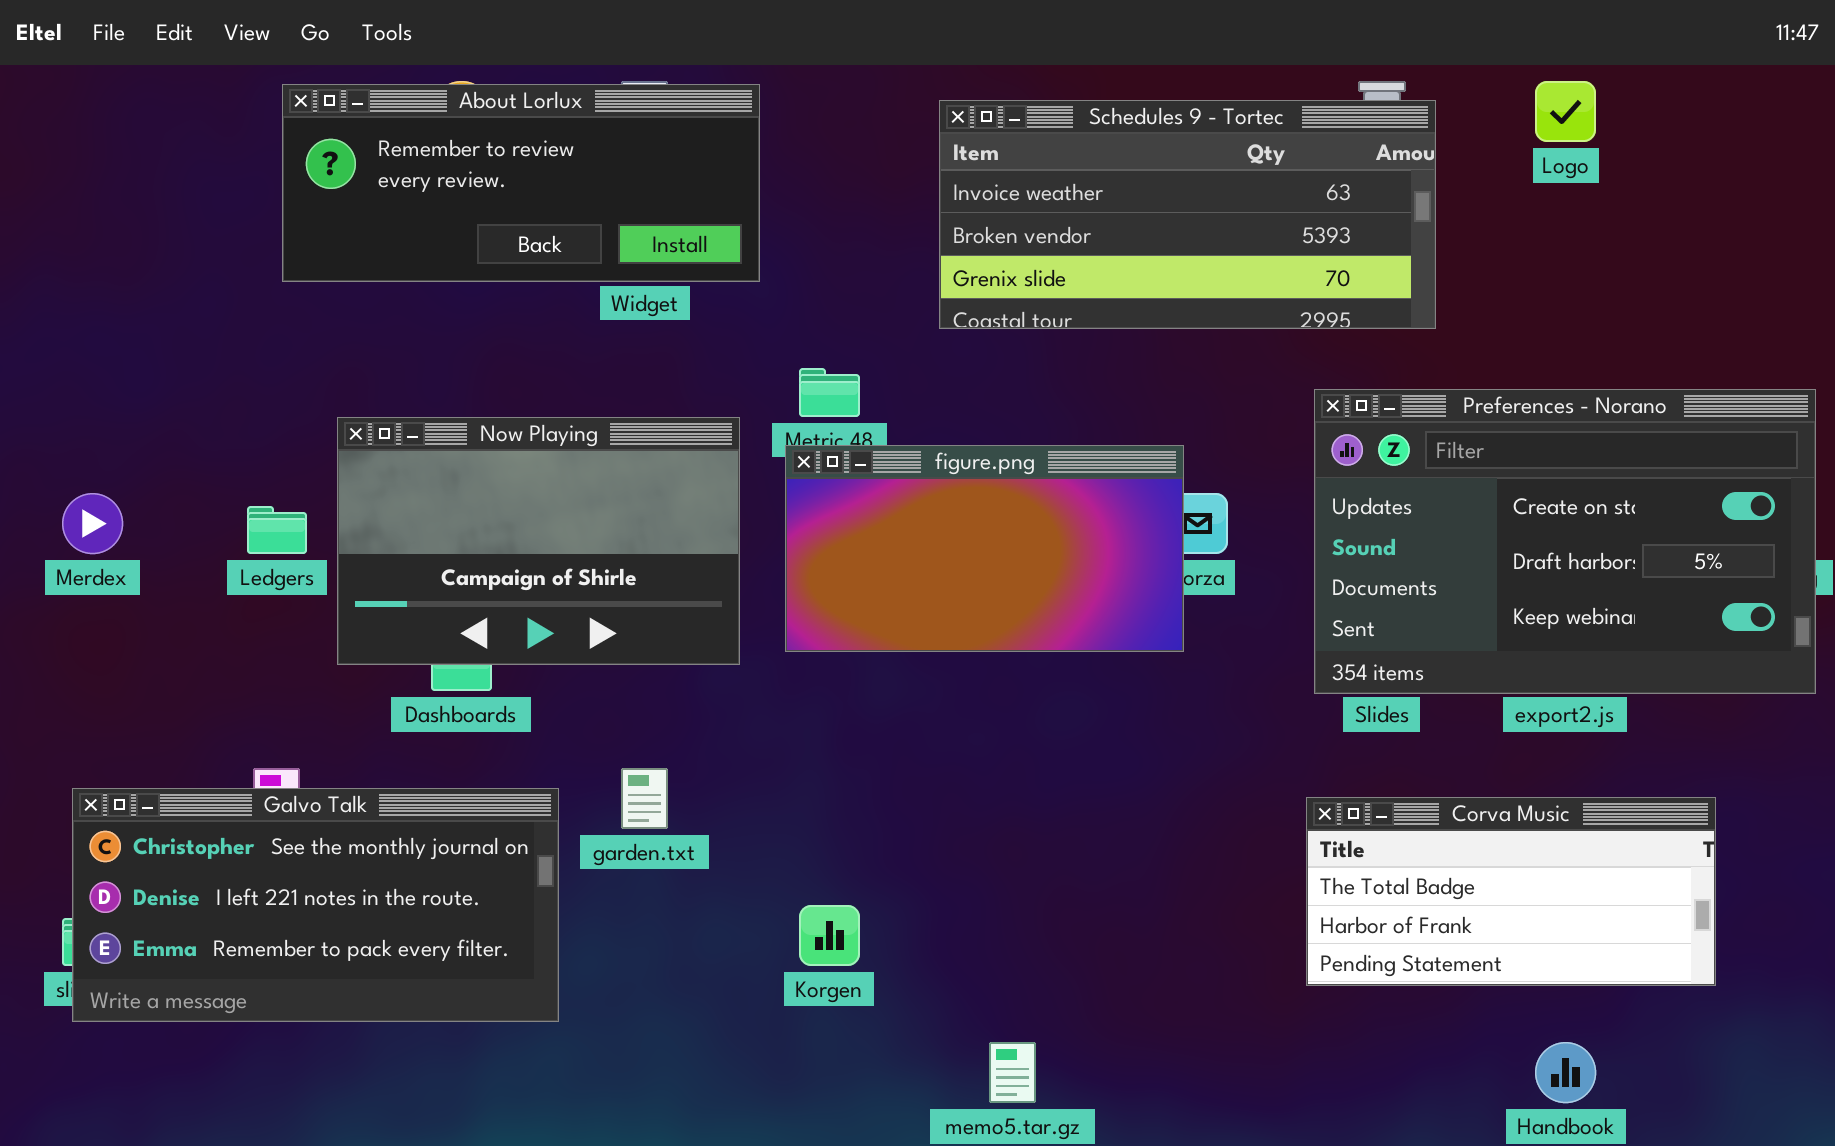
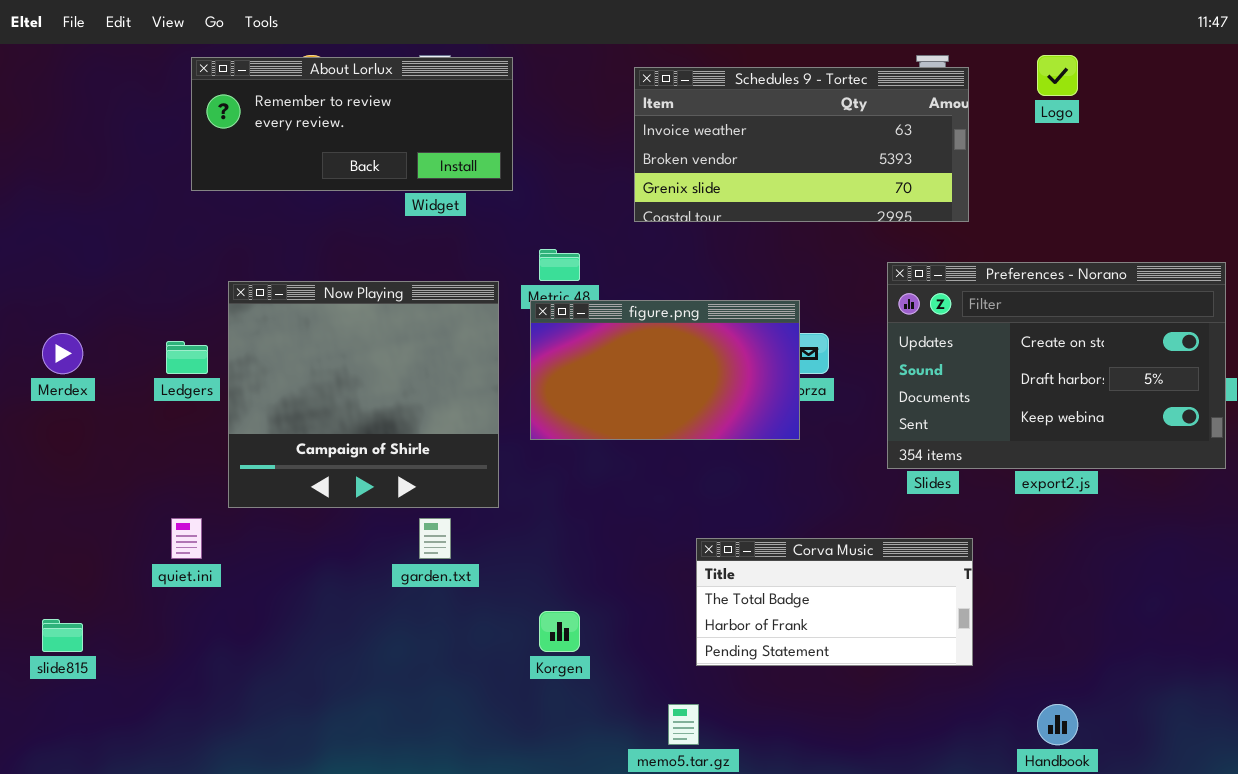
Now Playing: [337,417,740,665] -> [228,281,499,508], resized
Galvo Talk: [72,788,559,1022] -> none, closed
Corva Music: [1306,797,1716,986] -> [696,538,973,666], moved

